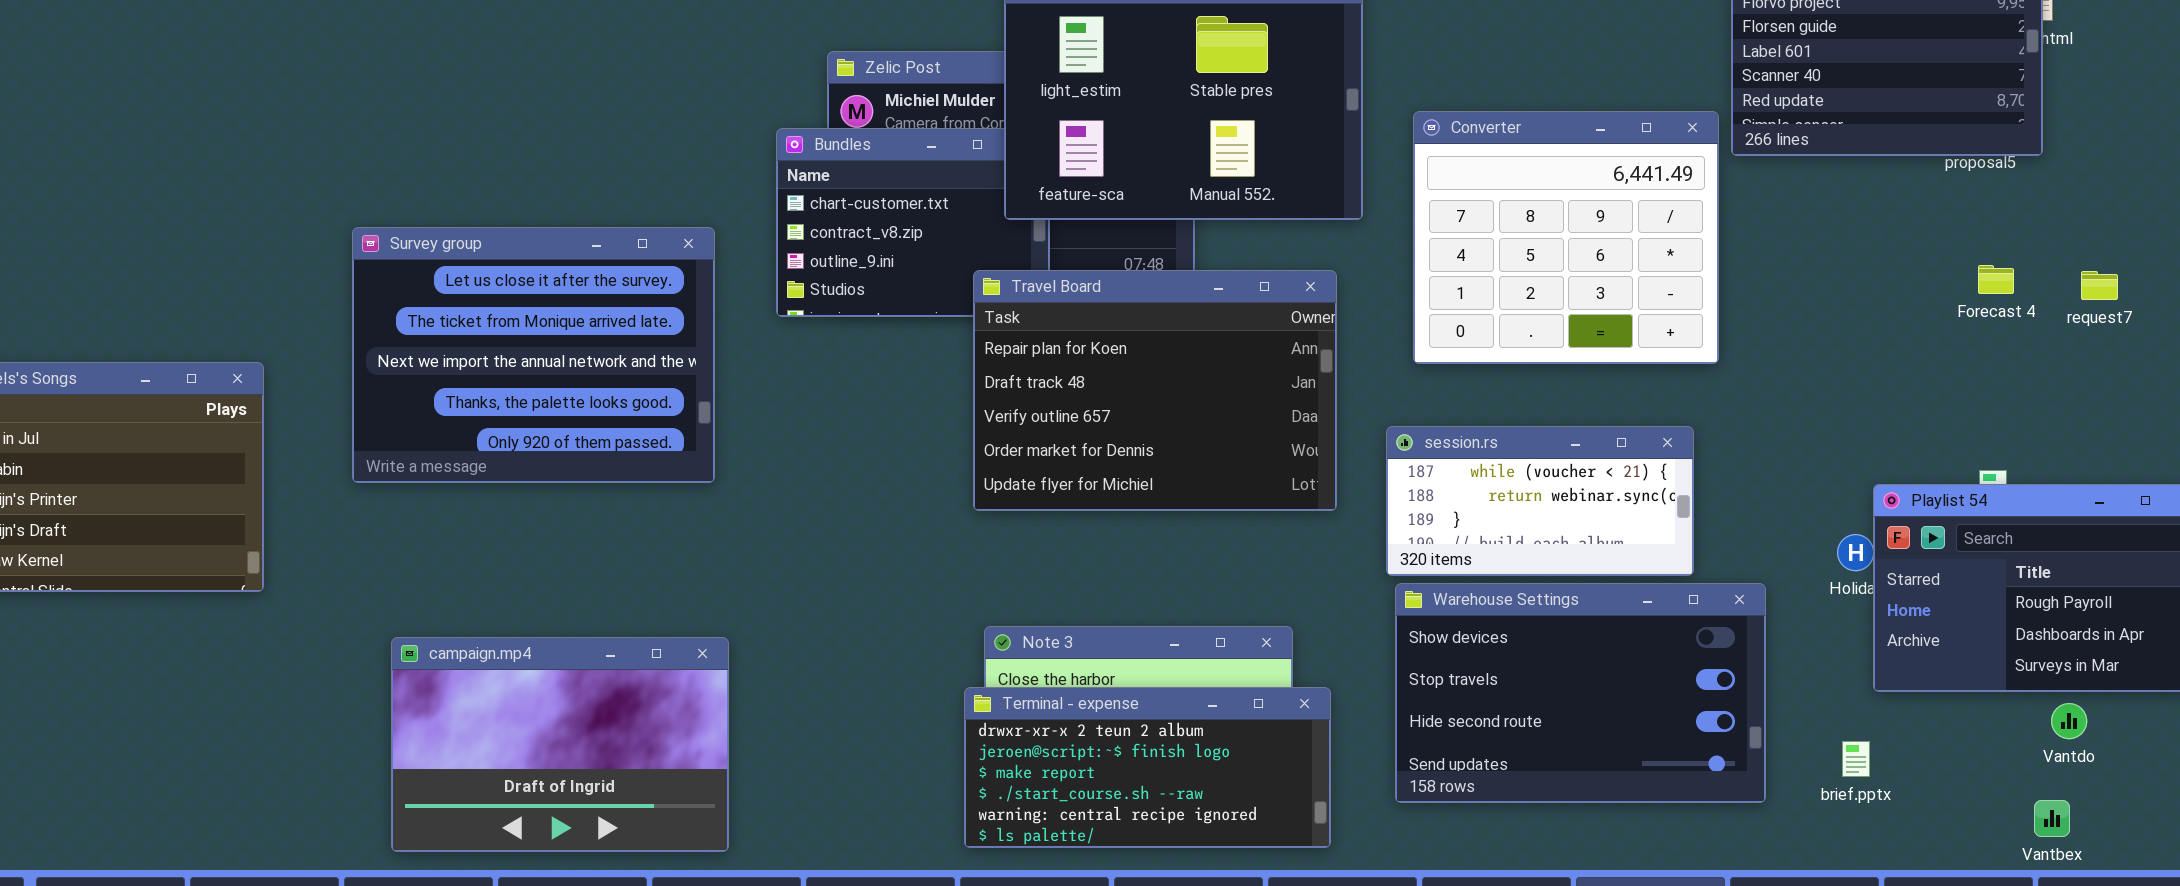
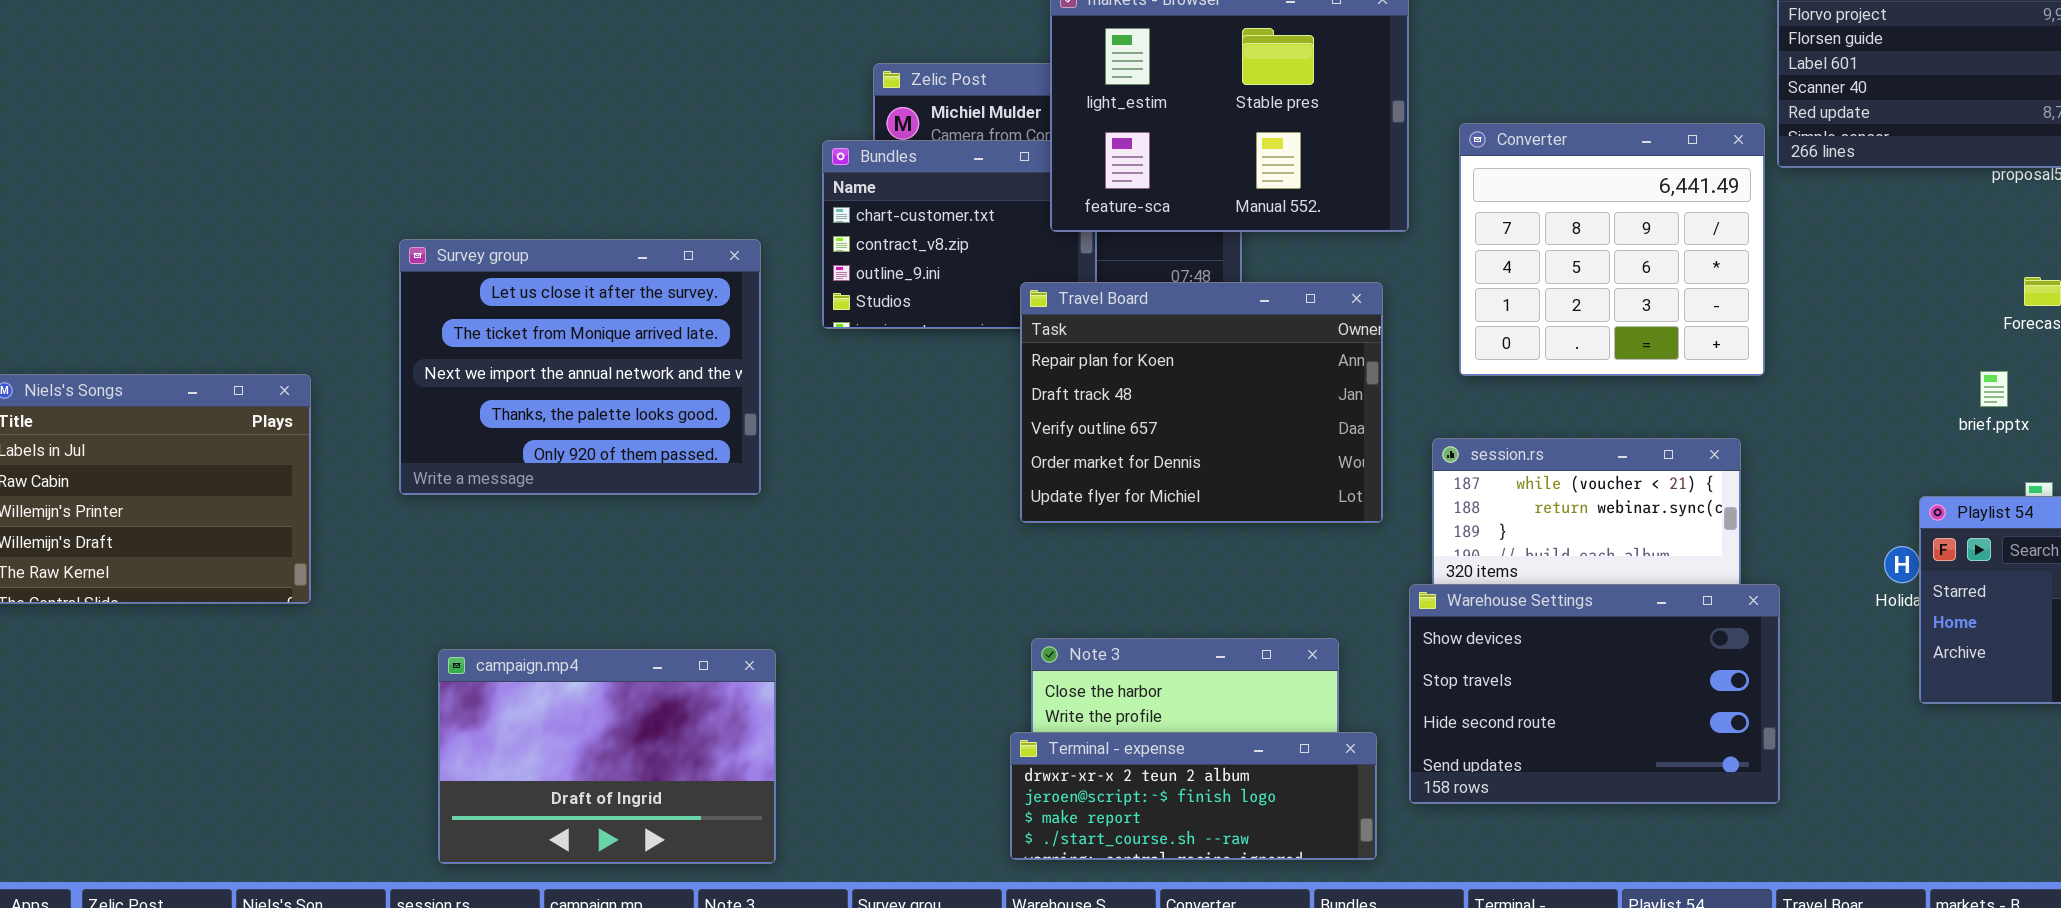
Warehouse Settings: [1395,583,1766,803] -> [1409,584,1780,804], moved
Terminal - expense: [964,687,1331,848] -> [1010,732,1377,860], resized
brief.pptx: [1842,741,1870,777] -> [1980,371,2008,407], moved

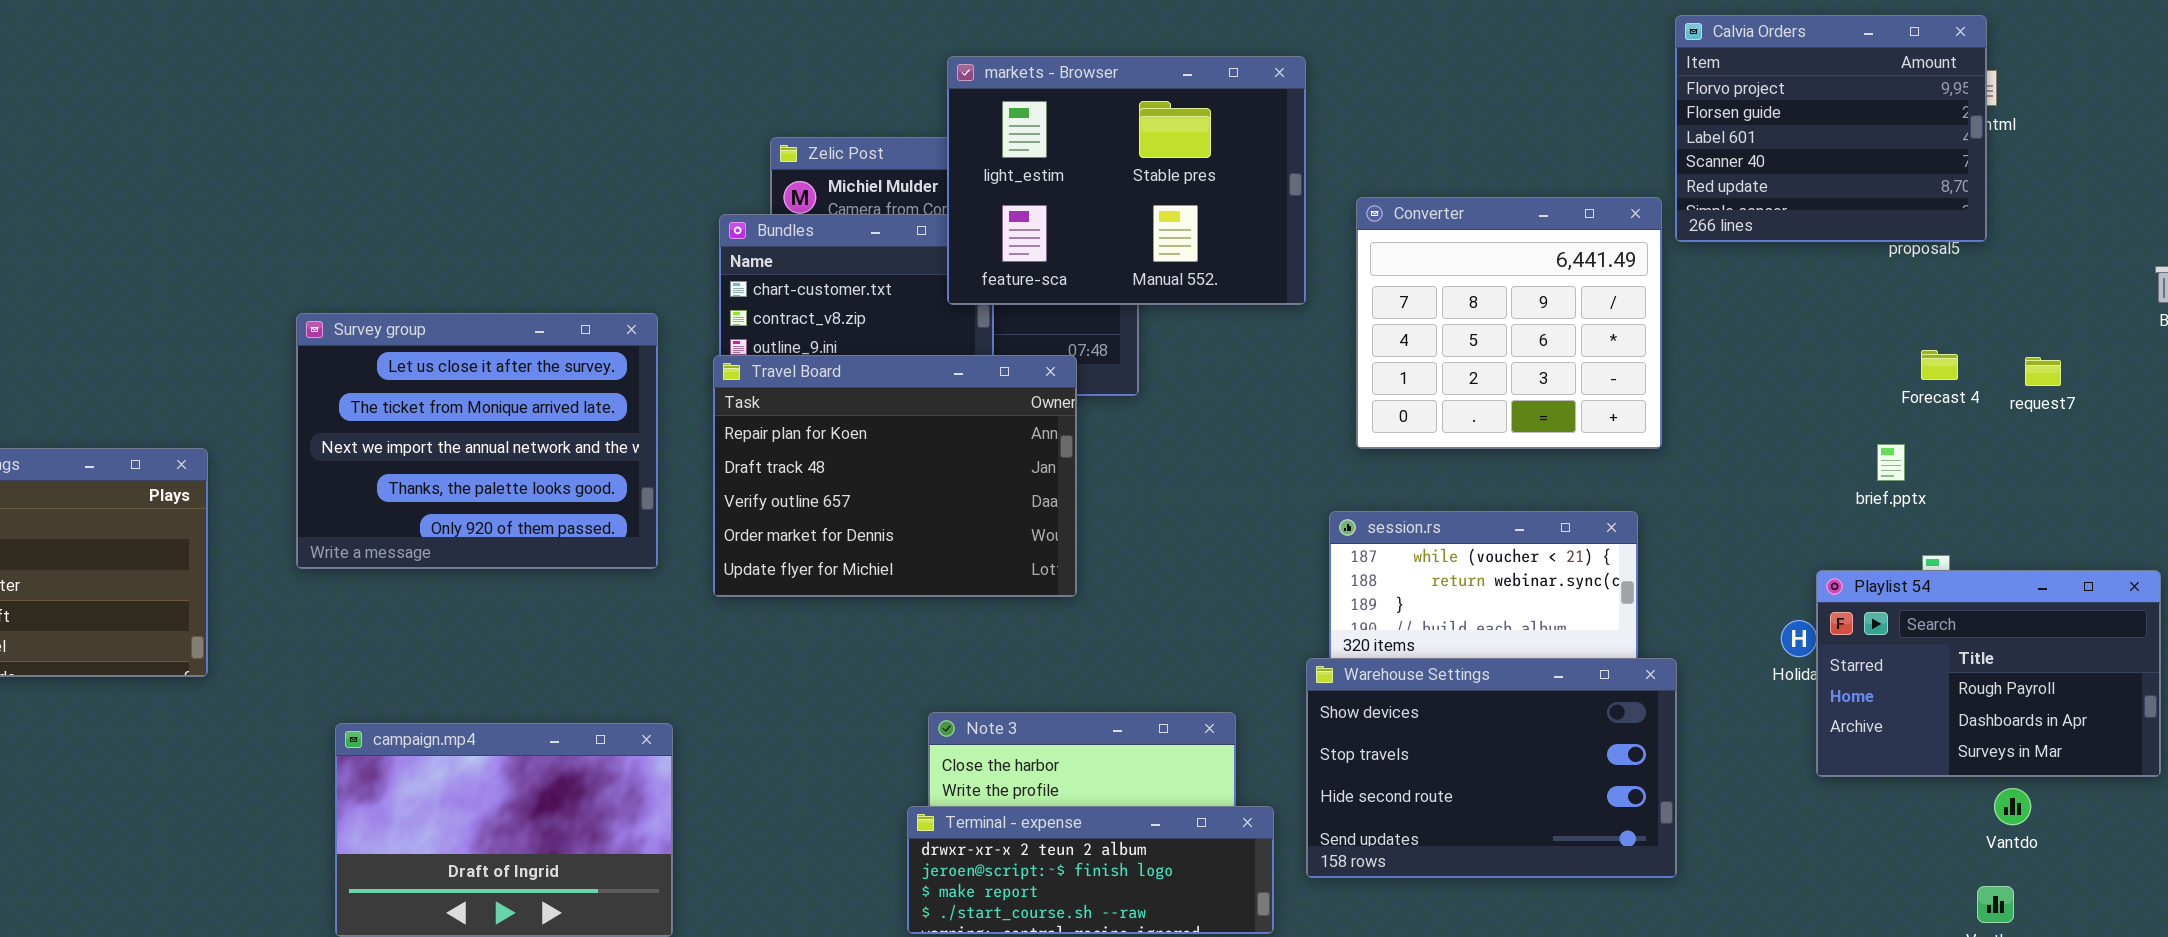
Travel Board: [1020,282,1383,523] -> [713,355,1077,597], moved

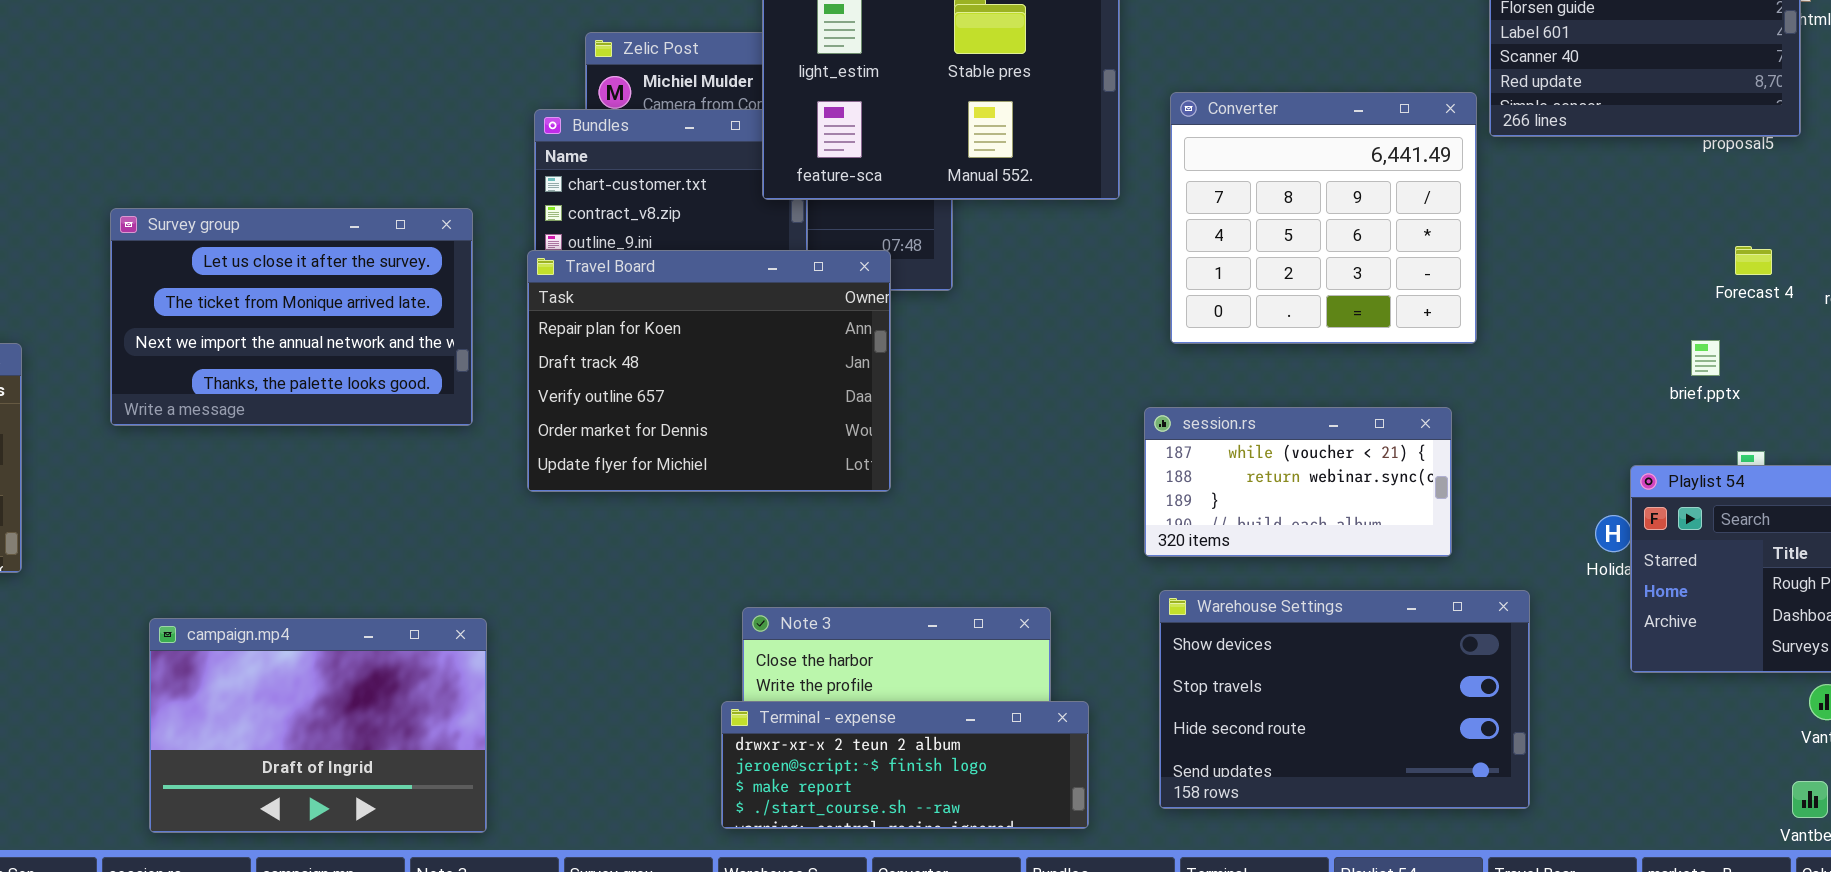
Survey group: [296,313,658,569] -> [110,208,473,426], resized
Warehouse Settings: [1306,658,1677,878] -> [1159,590,1530,809], moved

